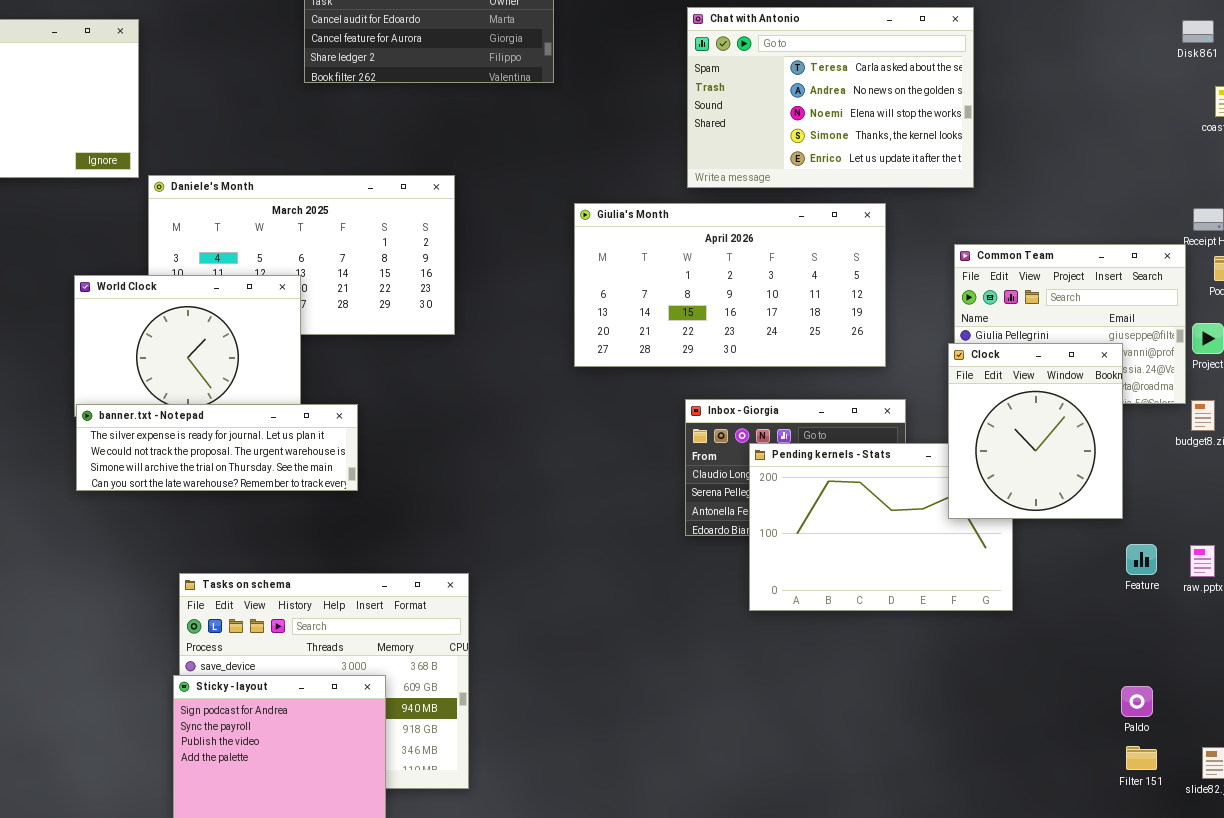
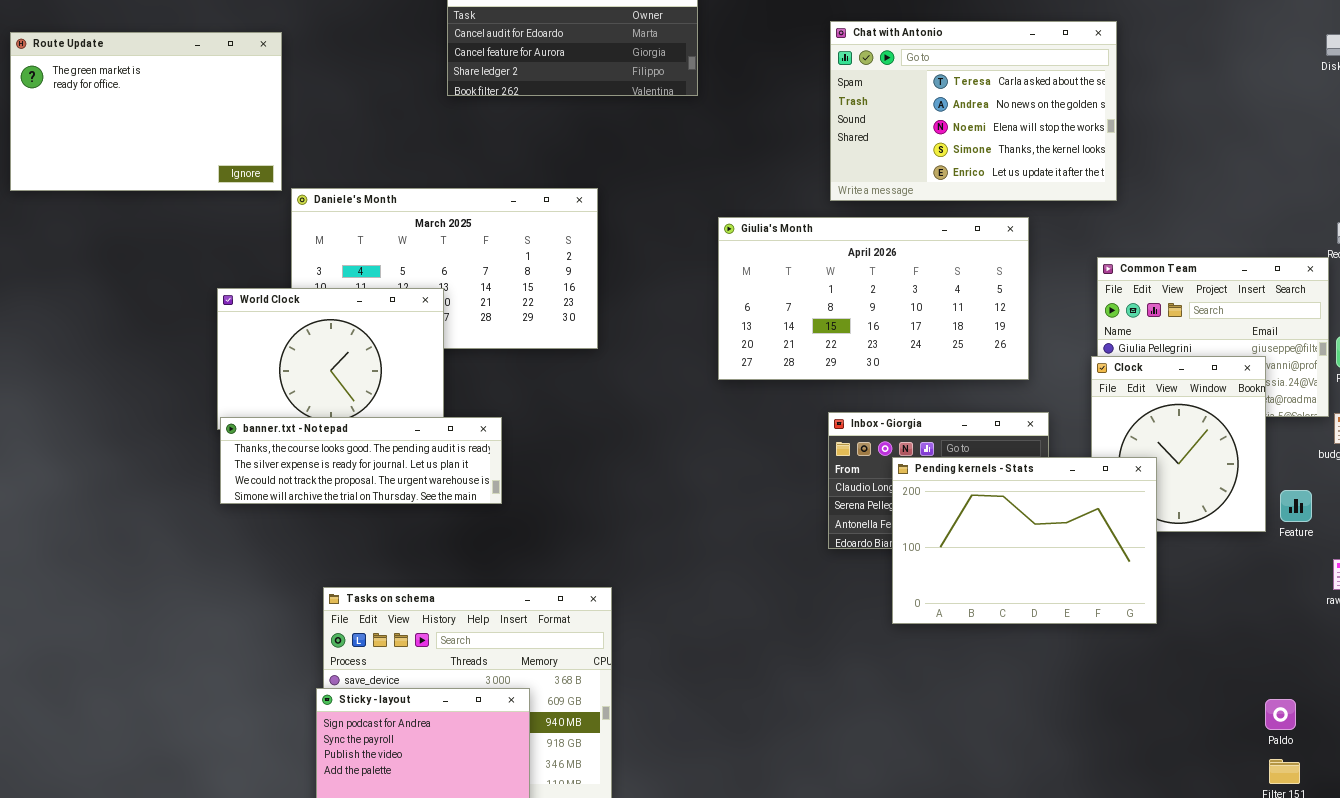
banner.txt - Notepad: [76,404,358,491] -> [220,417,502,504], scrolled up 1 row
Pending kernels - Stats: [749,443,1013,611] -> [892,457,1157,624], raised
Feature: [1126,544,1157,575] -> [1280,490,1312,522], moved

